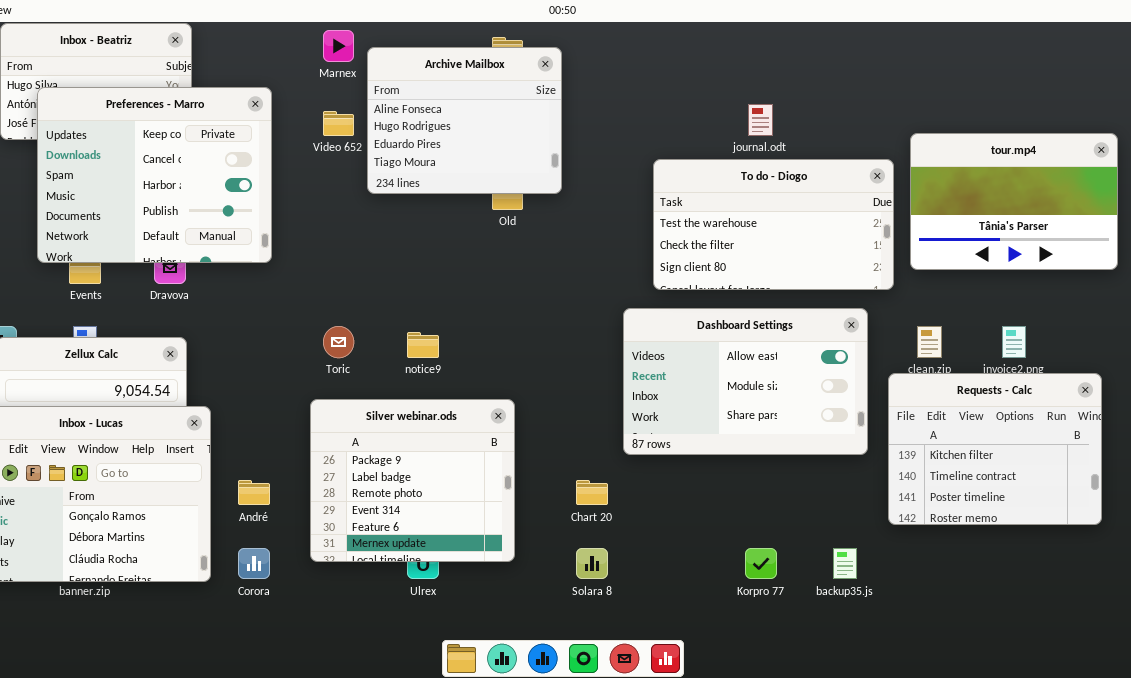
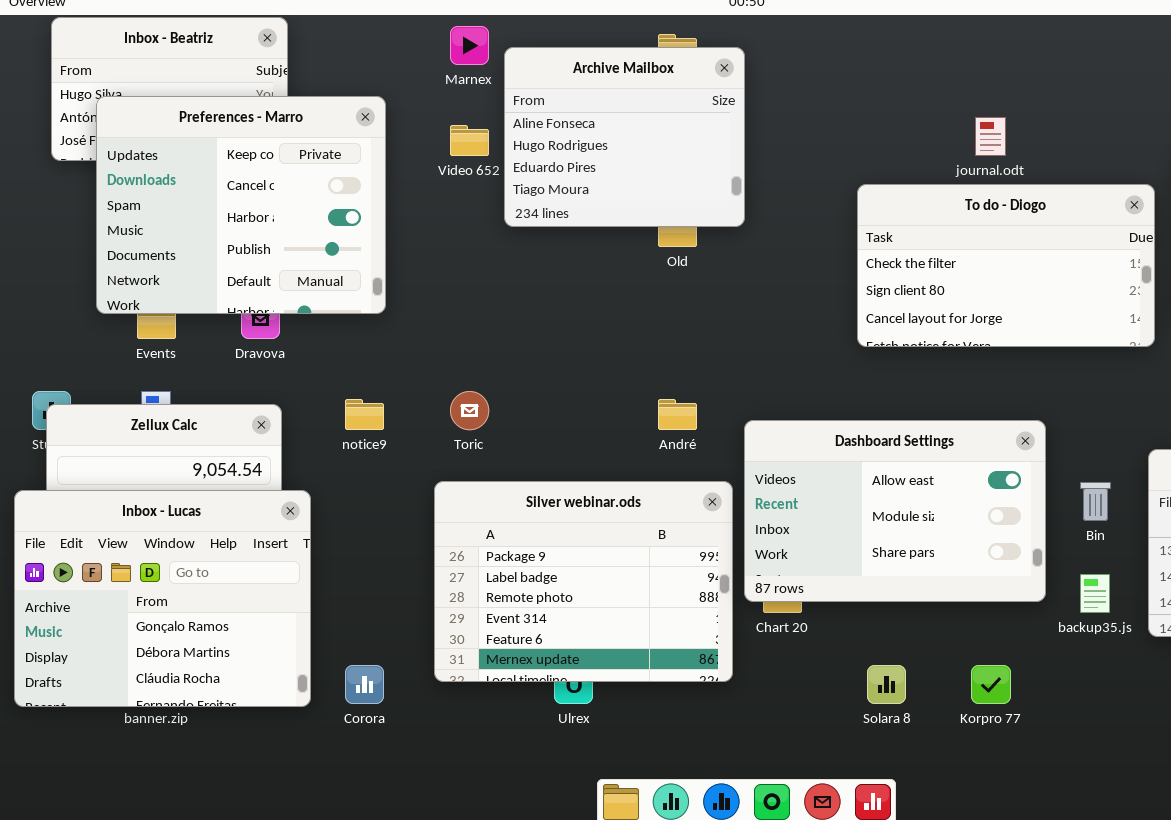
To do - Diogo: [653,159,894,290] -> [857,184,1155,347], scrolled down 1 row
Dashboard Settings: [623,308,868,455] -> [744,420,1046,602], moved
notice9: [407,332,439,358] -> [345,399,384,430], moved
Silver webinar.ods: [310,399,515,562] -> [434,481,733,682], resized
André: [238,480,270,505] -> [658,399,697,430], moved
Solara 8: [576,548,608,579] -> [867,665,906,704], moved
backup35.js: [833,548,857,579] -> [1080,574,1110,613], moved

